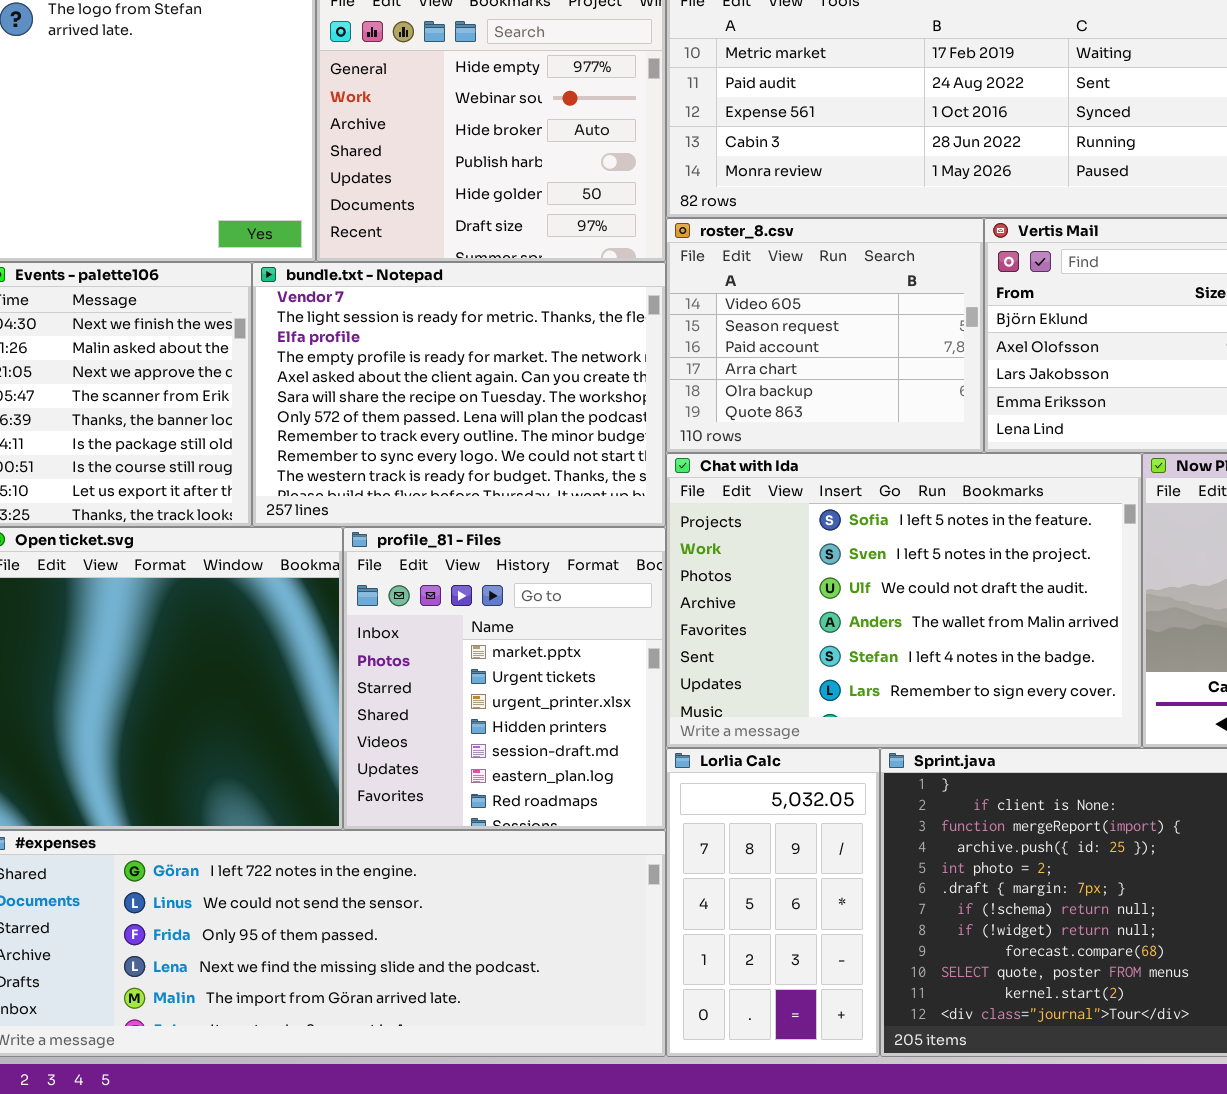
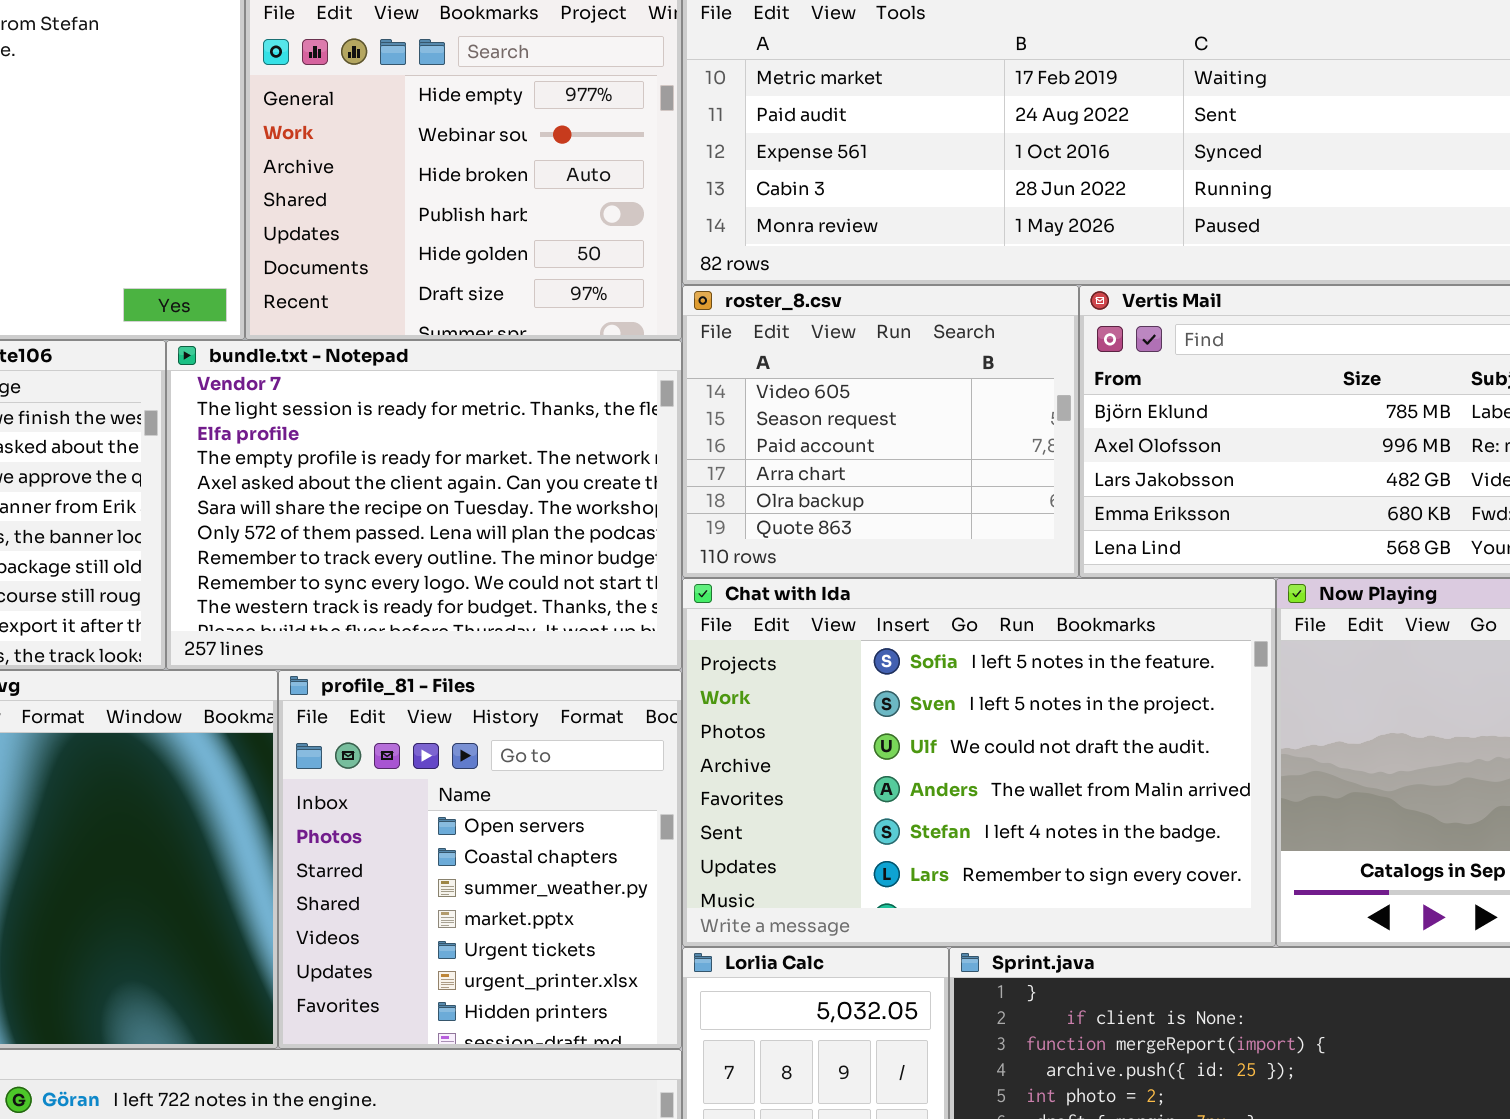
profile_81 - Files: [343,527,666,830] -> [278,670,682,1049], scrolled up 3 rows

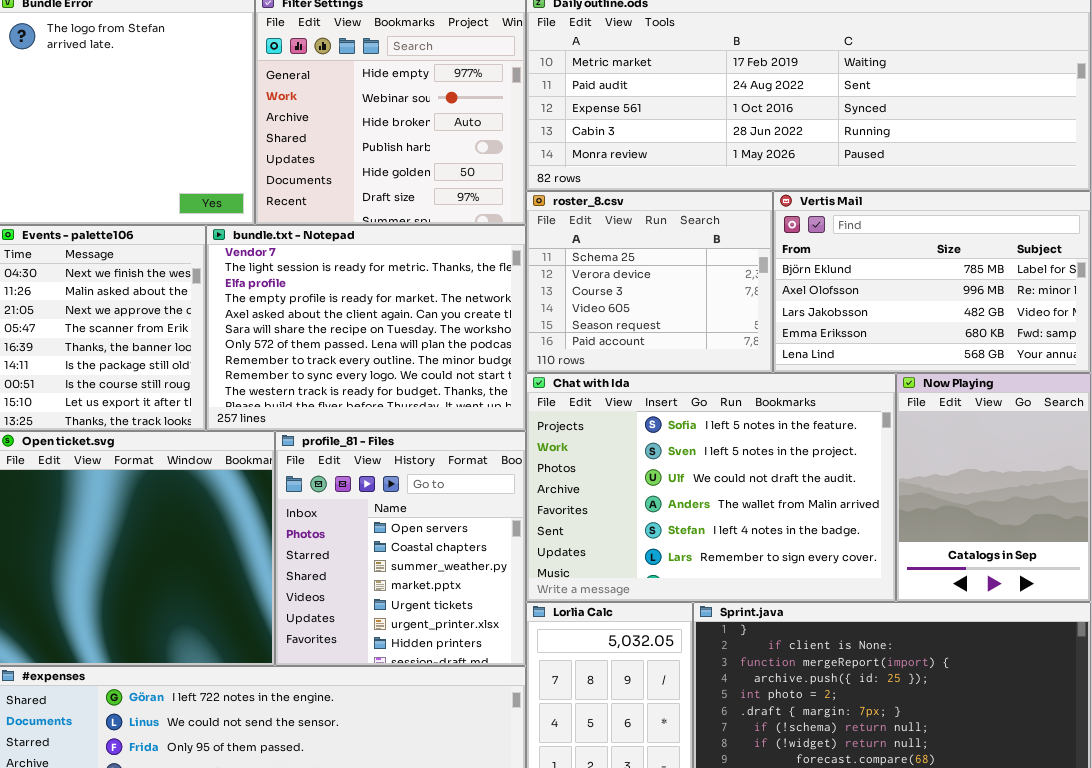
roster_8.csv: [682,285,1079,578] -> [526,191,773,373], scrolled up 3 rows

